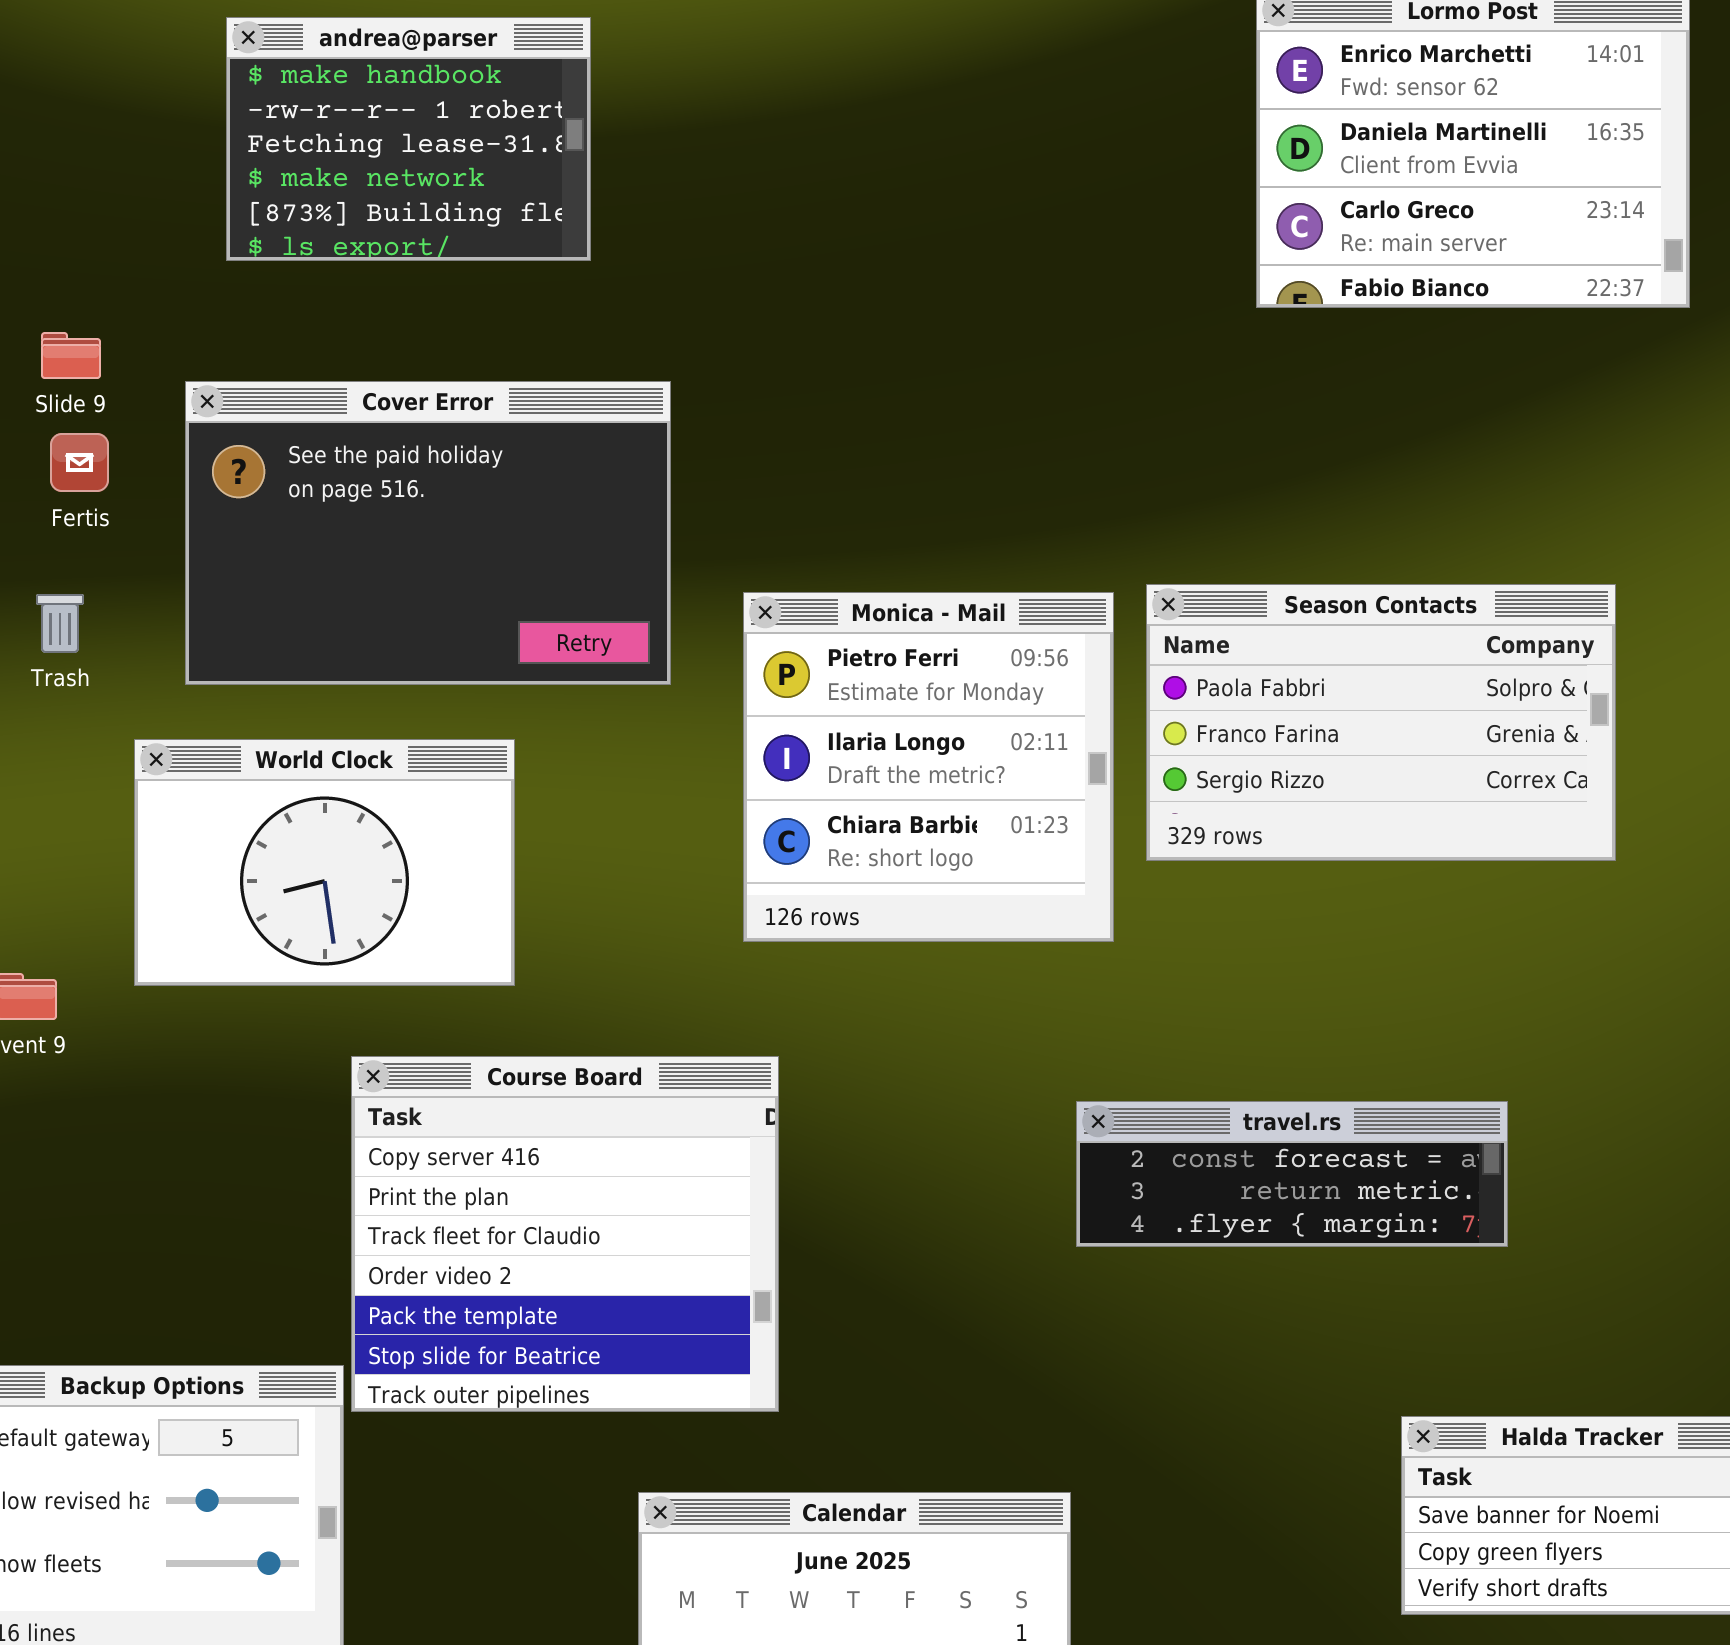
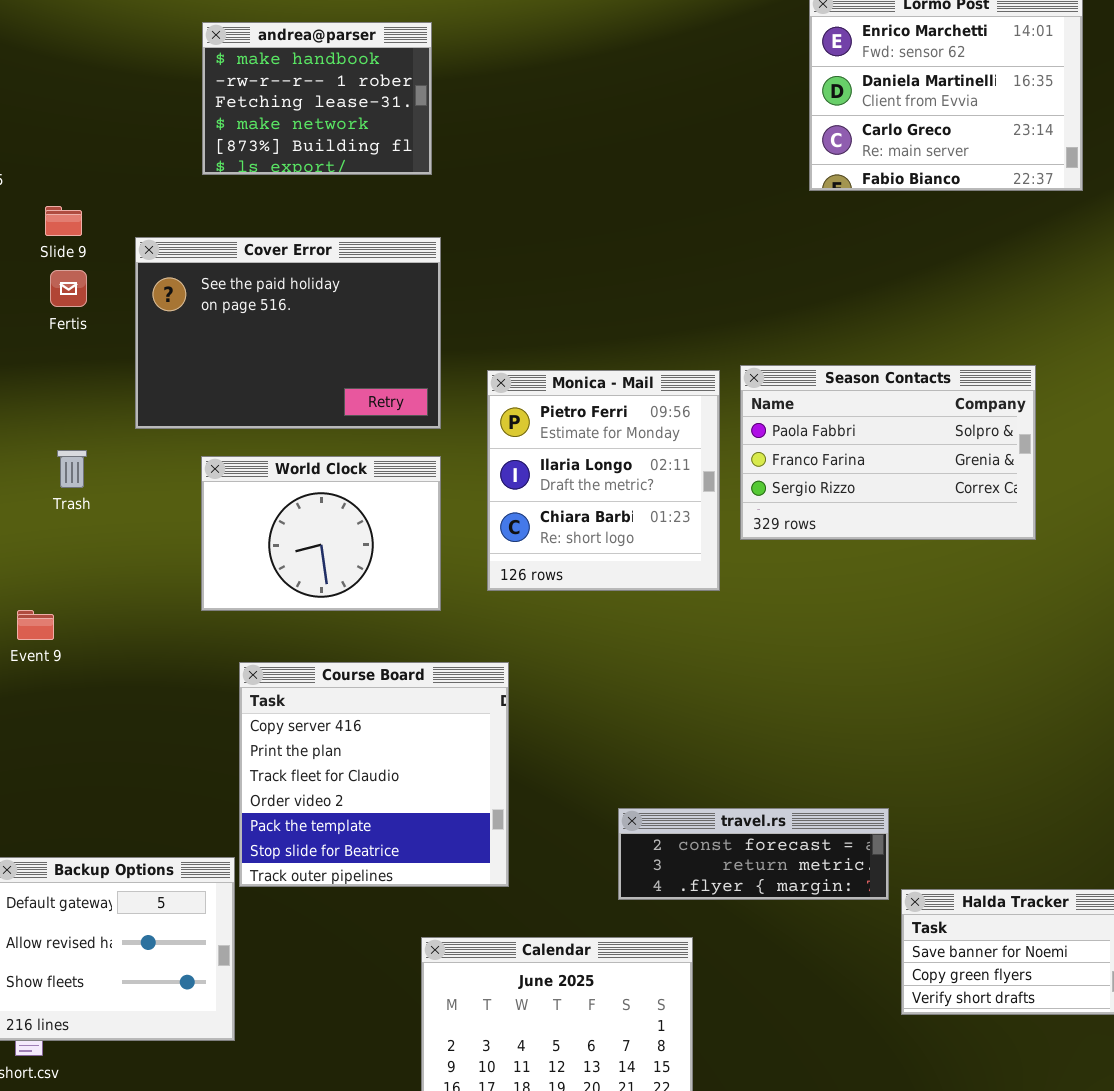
andrea@parser: [226,17,591,261] -> [202,22,432,175], moved
Trash: [36,594,84,653] -> [57,450,87,488], moved
World Clock: [134,739,515,986] -> [201,456,441,611], moved
travel.rs: [1076,1101,1508,1247] -> [618,808,889,900], moved

